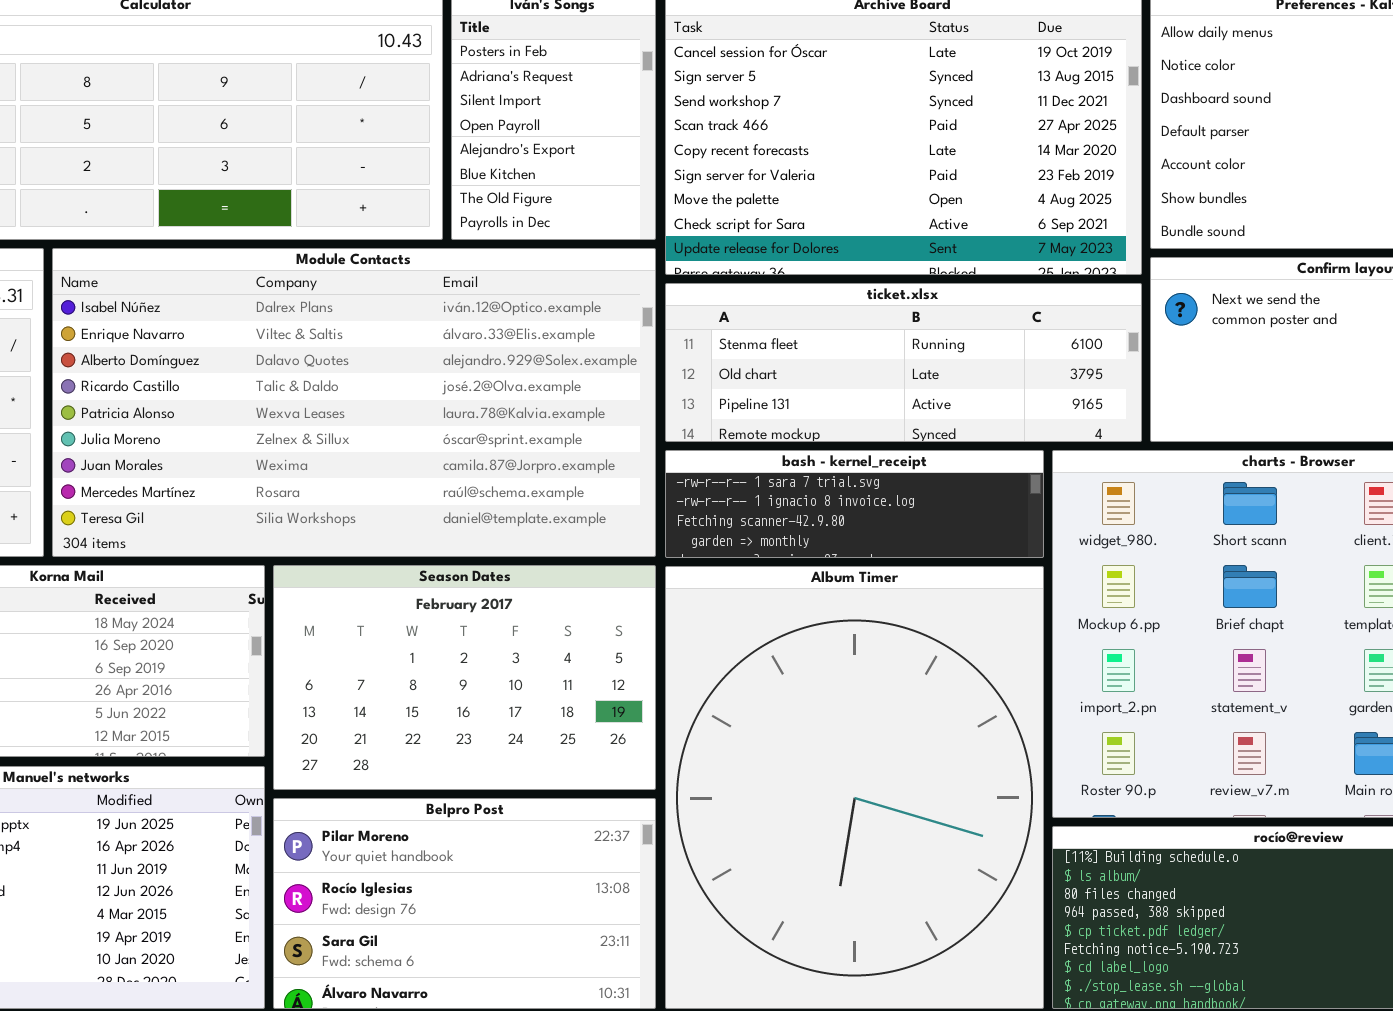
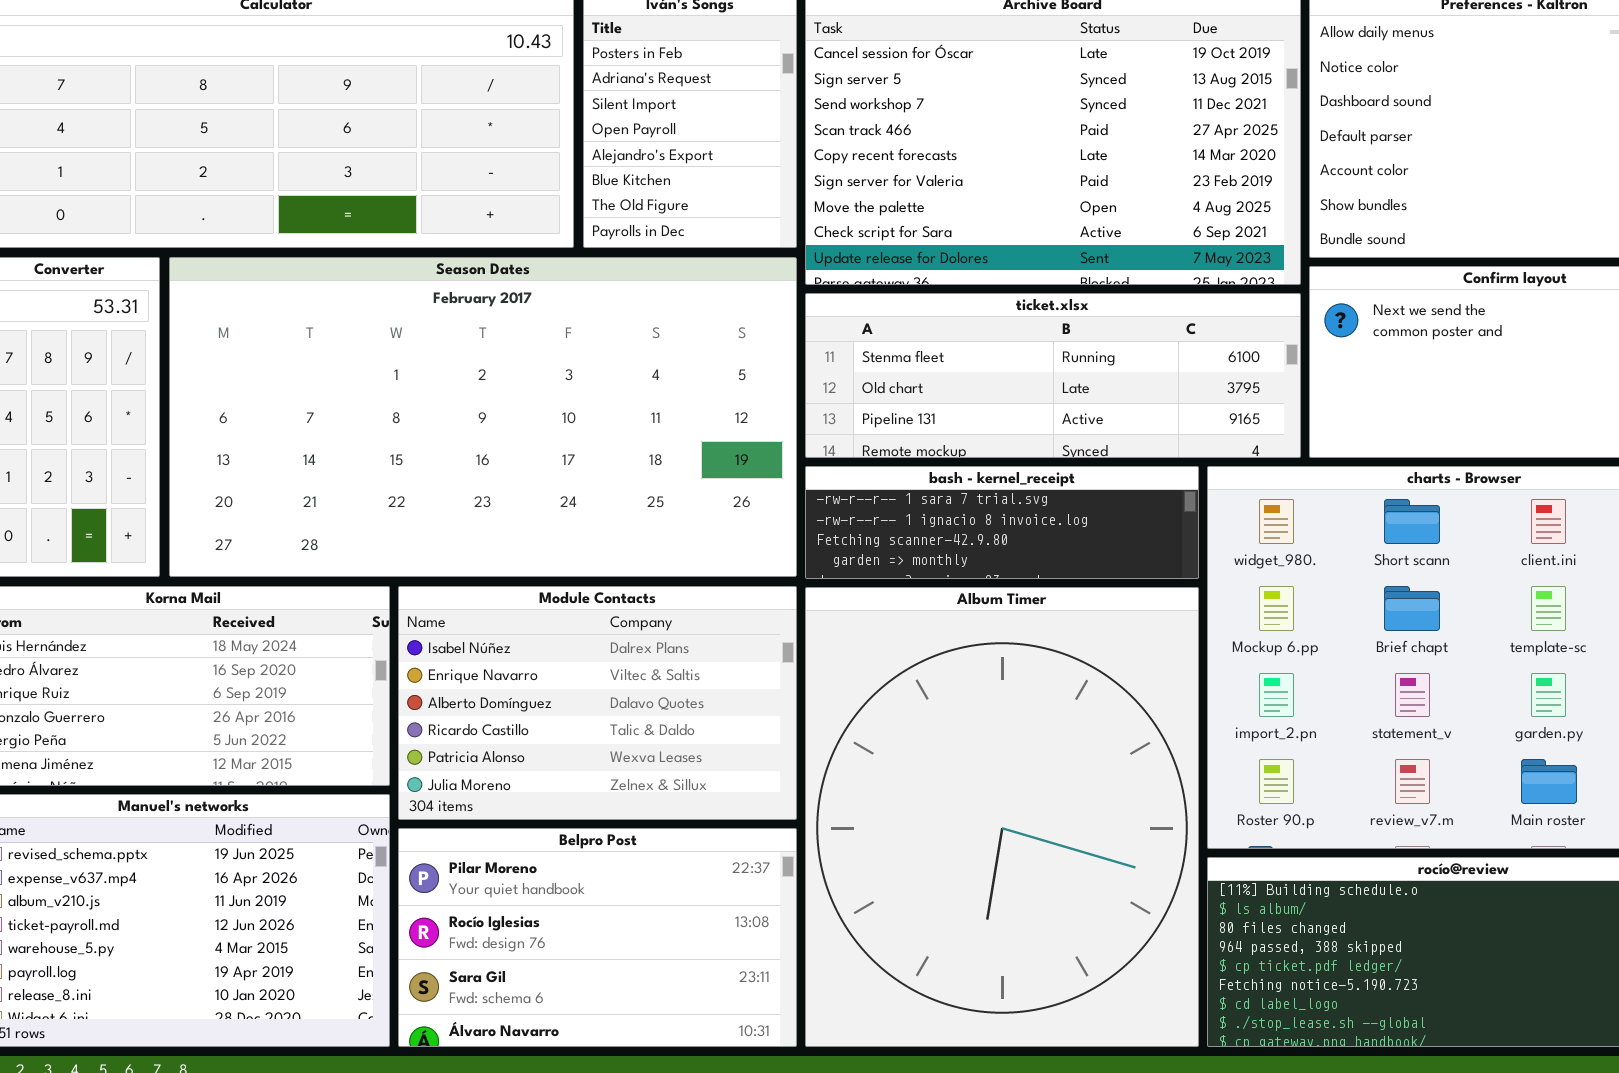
Module Contacts: [52,248,656,557] -> [398,586,797,820], moved, resized
Season Dates: [273,565,656,790] -> [169,257,797,577], moved, resized

